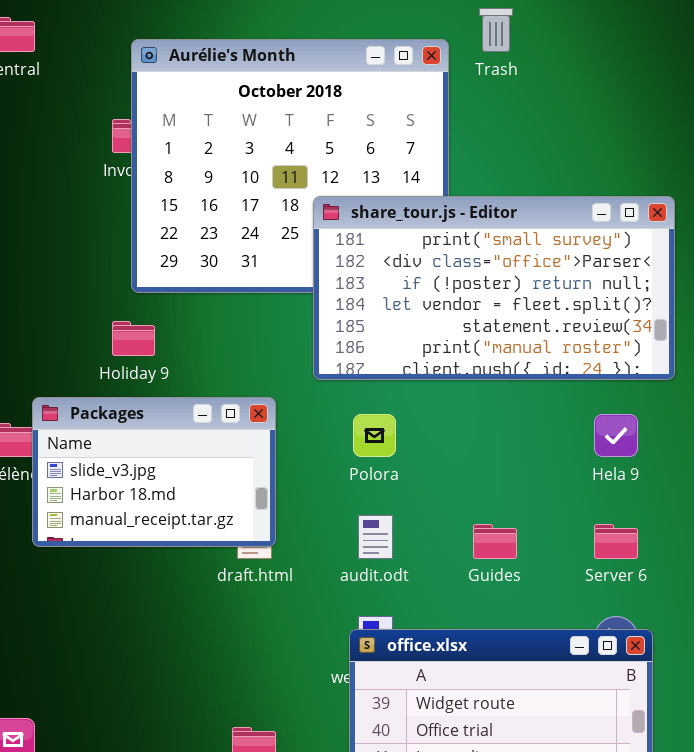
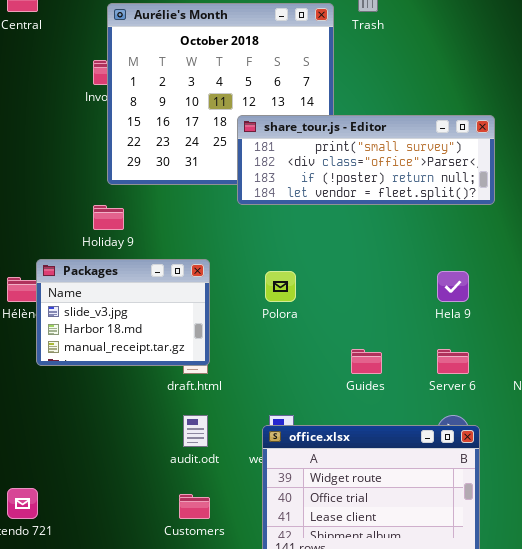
share_tour.js - Editor: [313,196,675,380] -> [237,115,495,205], resized
audit.odt: [358,515,393,559] -> [183,415,208,447], moved

